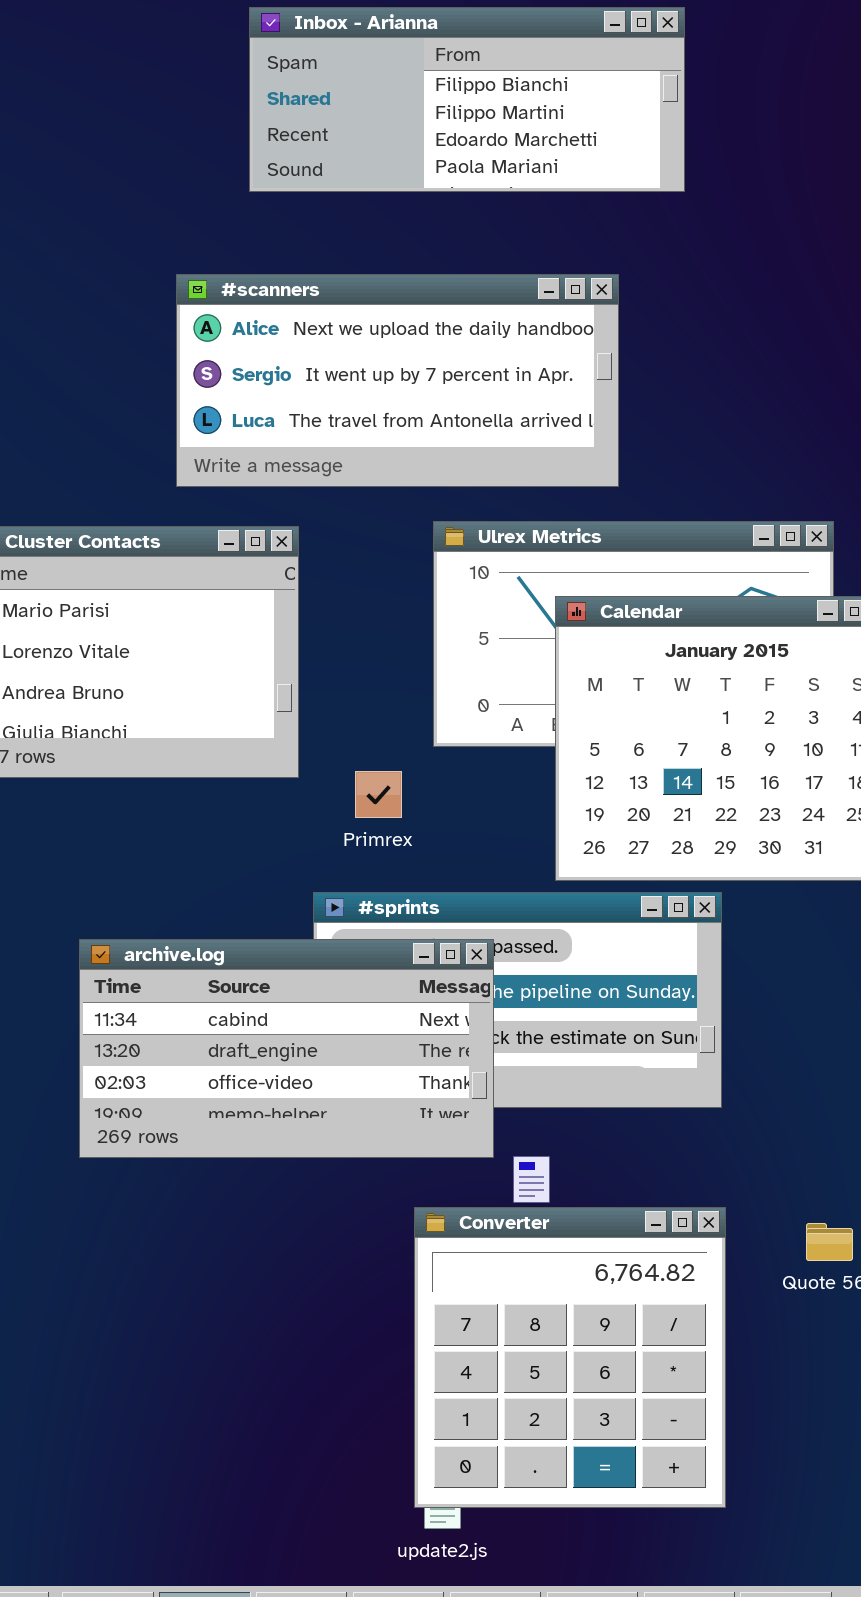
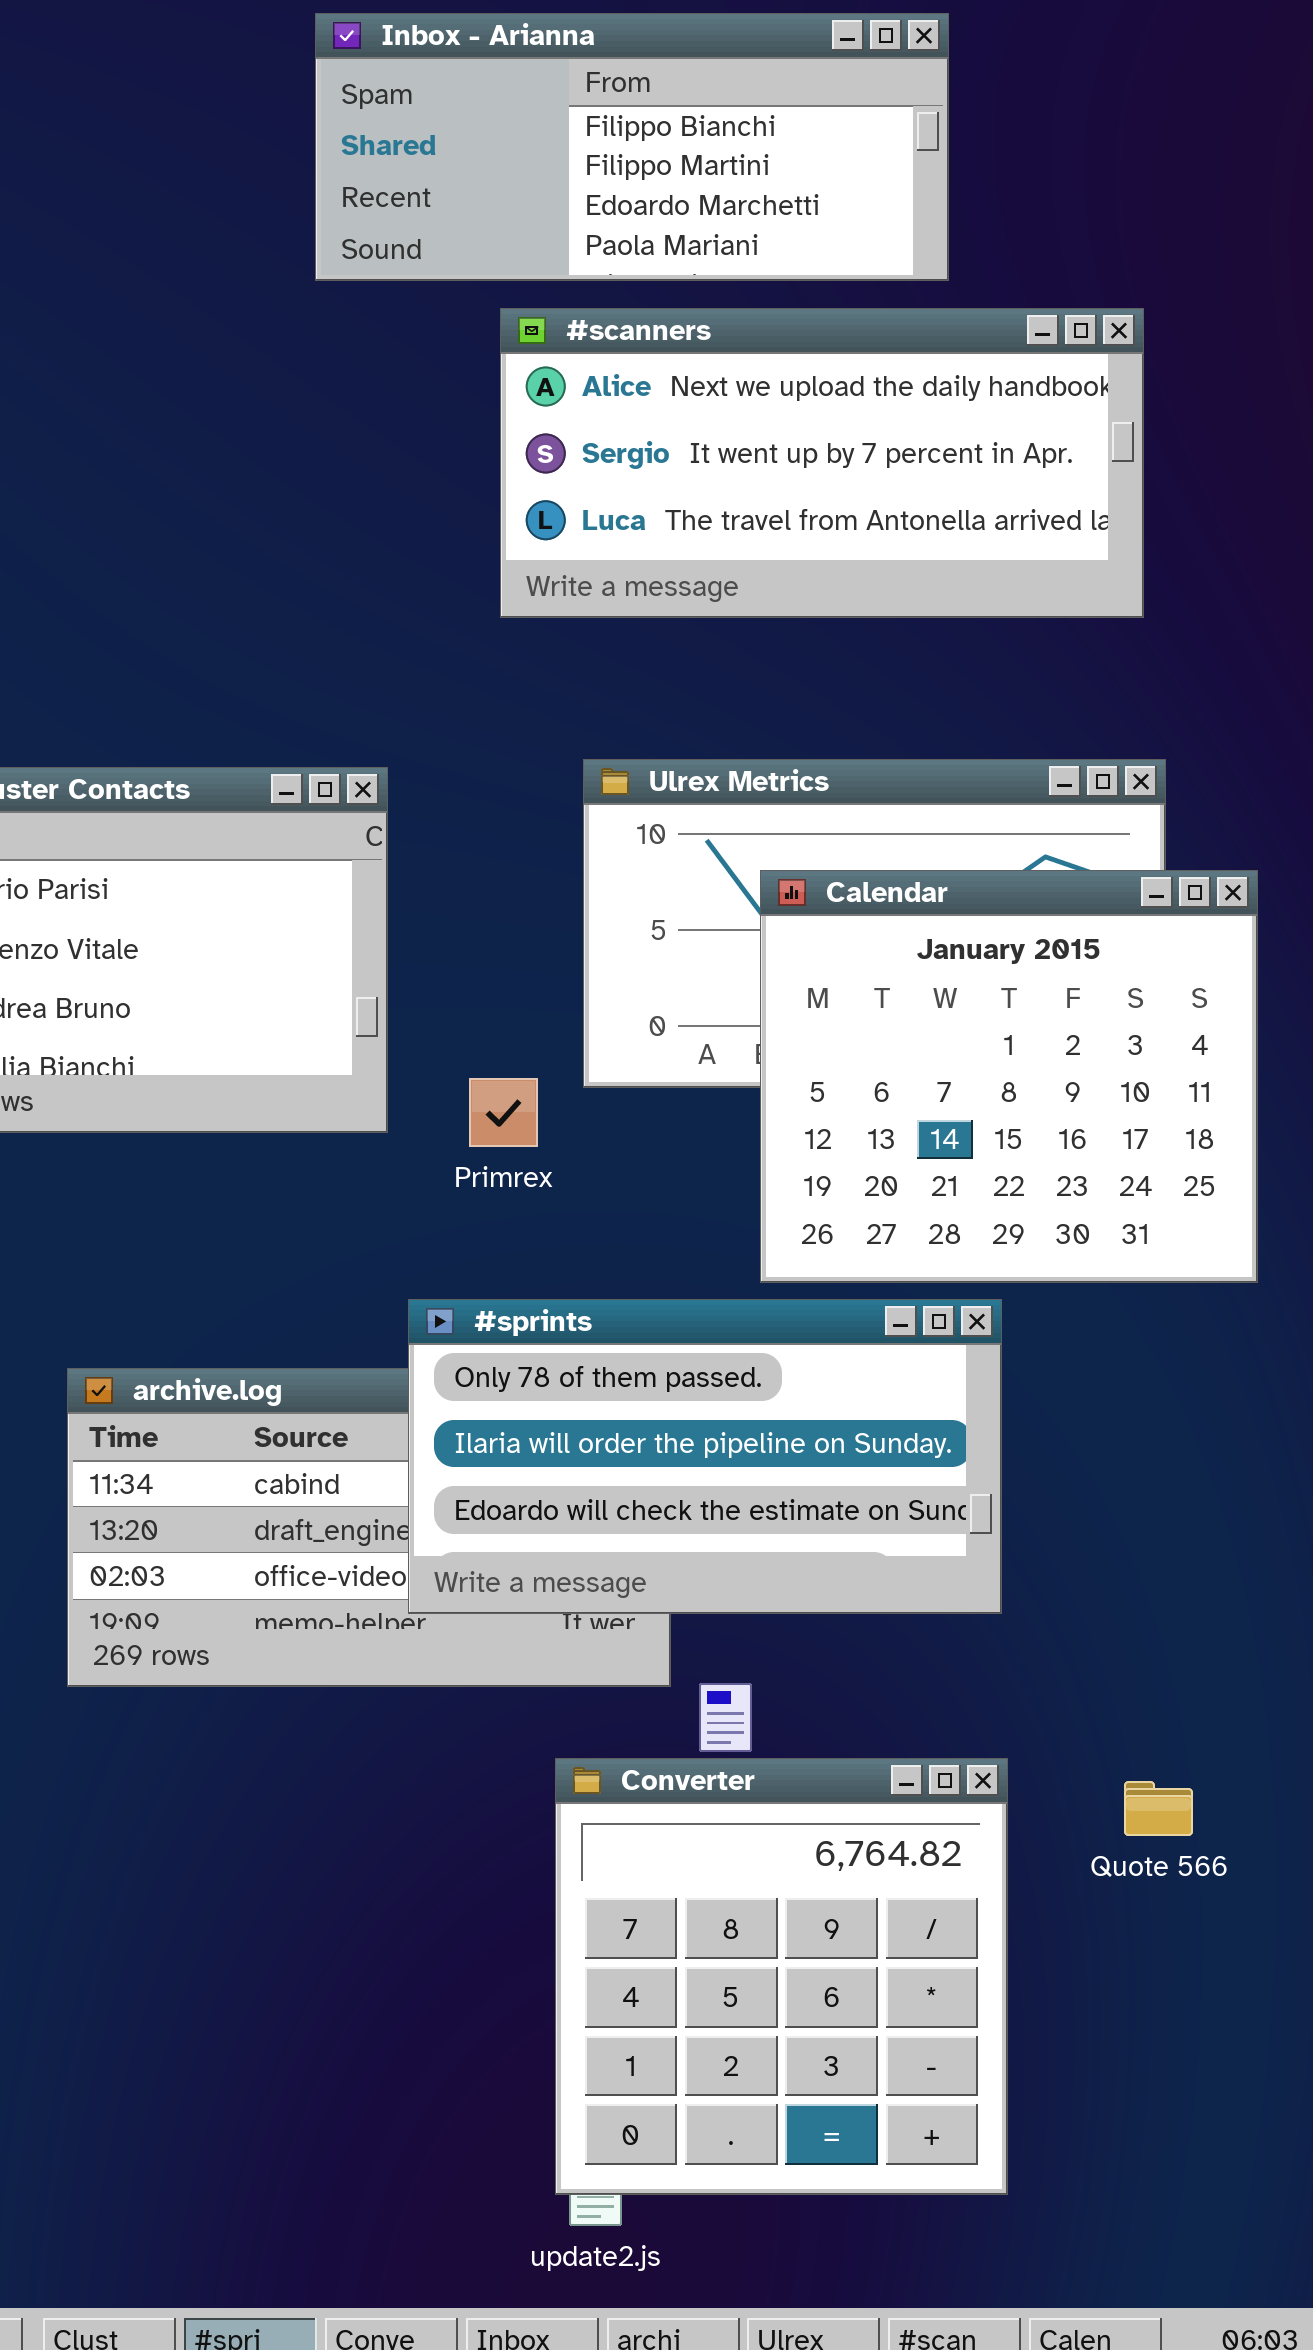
#scanners: [176,274,619,487] -> [500,308,1144,618], moved
Primrex: [355,771,402,818] -> [469,1078,538,1147], moved
#sprints: [313,892,722,1108] -> [408,1299,1002,1614], raised

